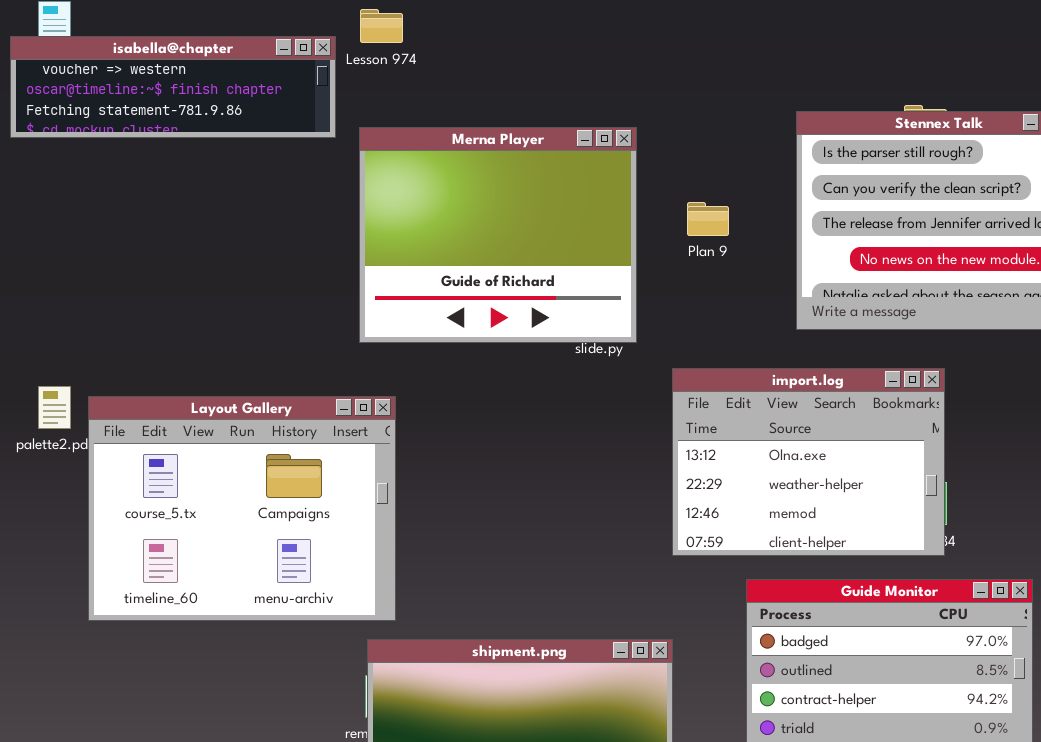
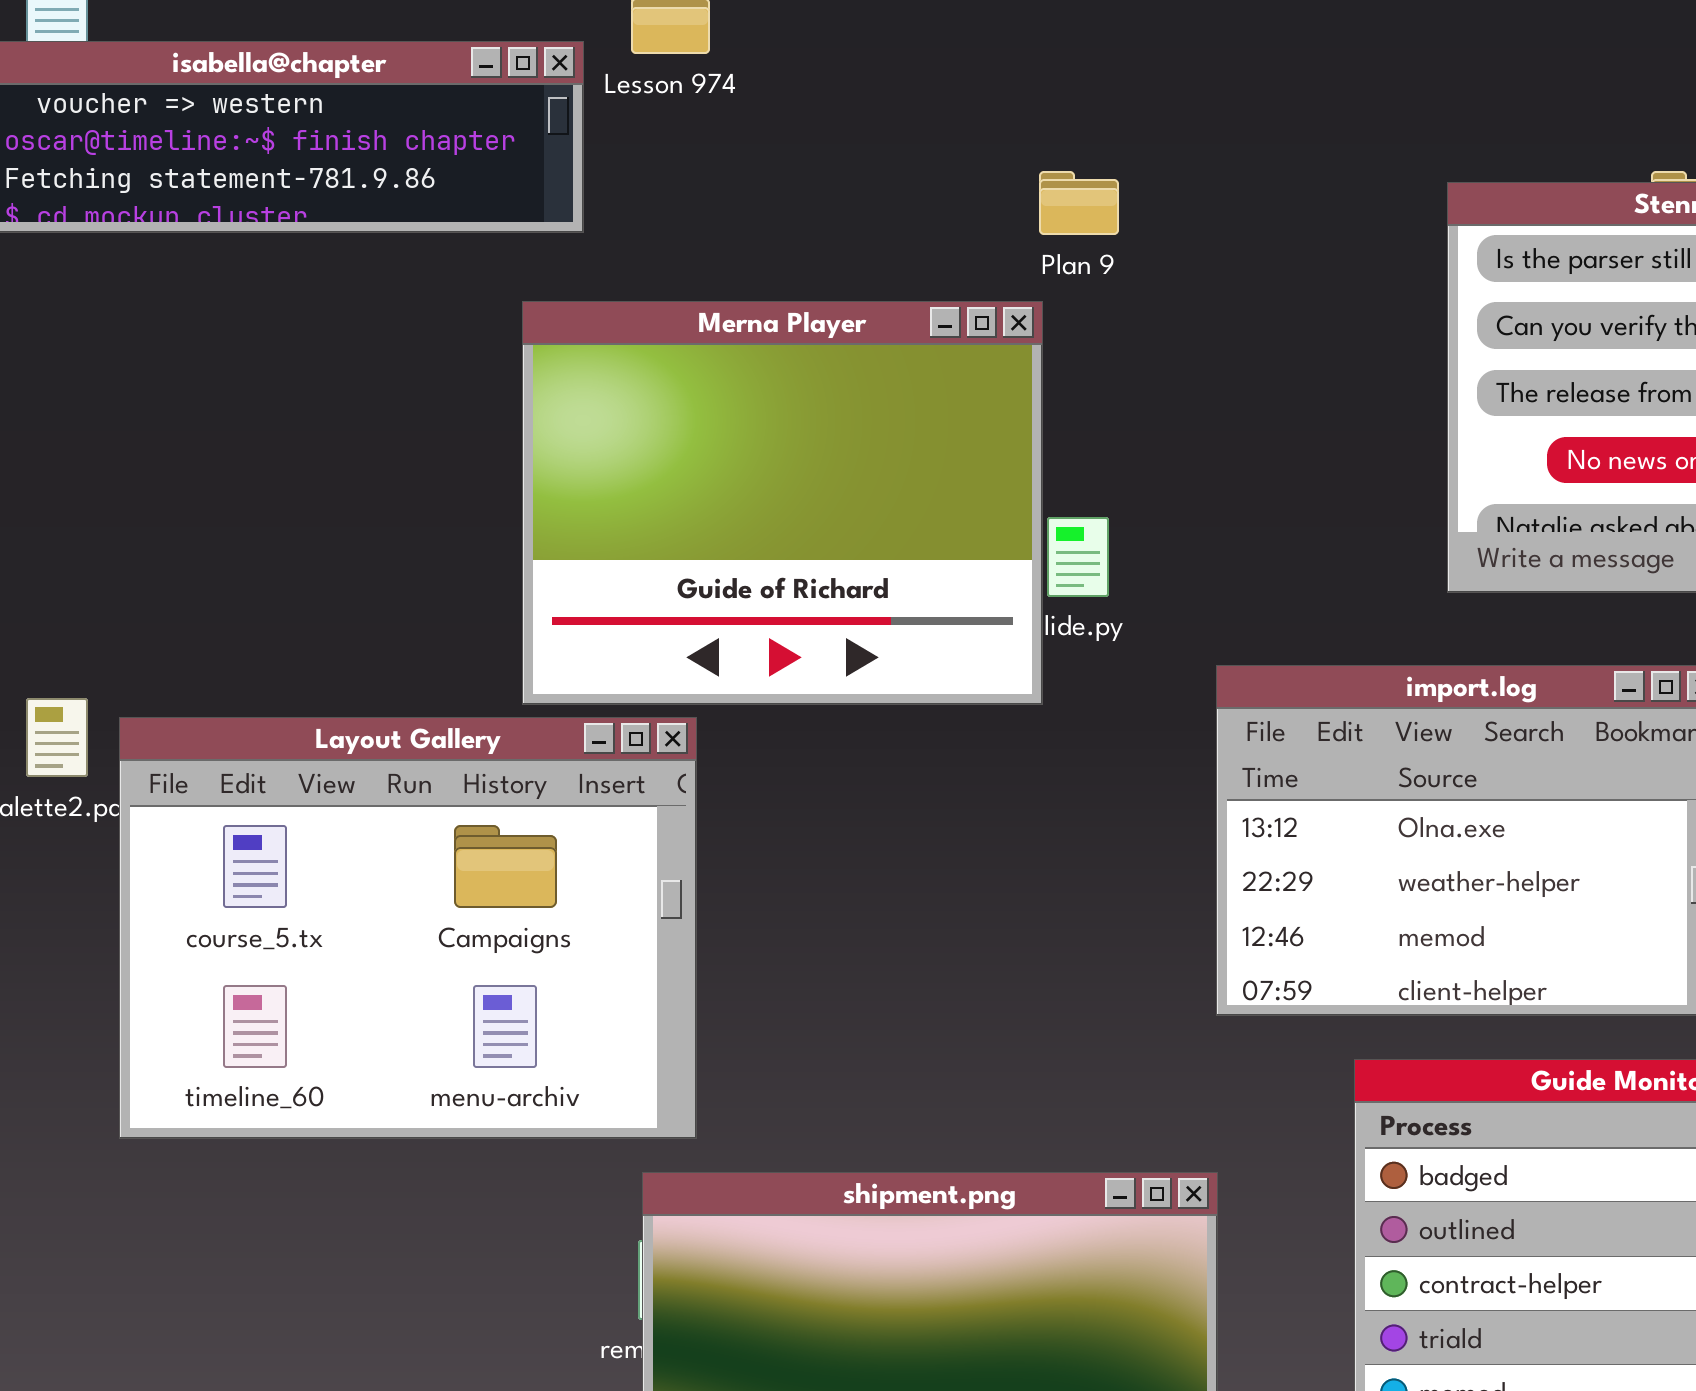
Merna Player: [359,127,637,343] -> [522,301,1043,705], moved
Plan 9: [687,202,729,236] -> [1039,171,1119,235], moved

